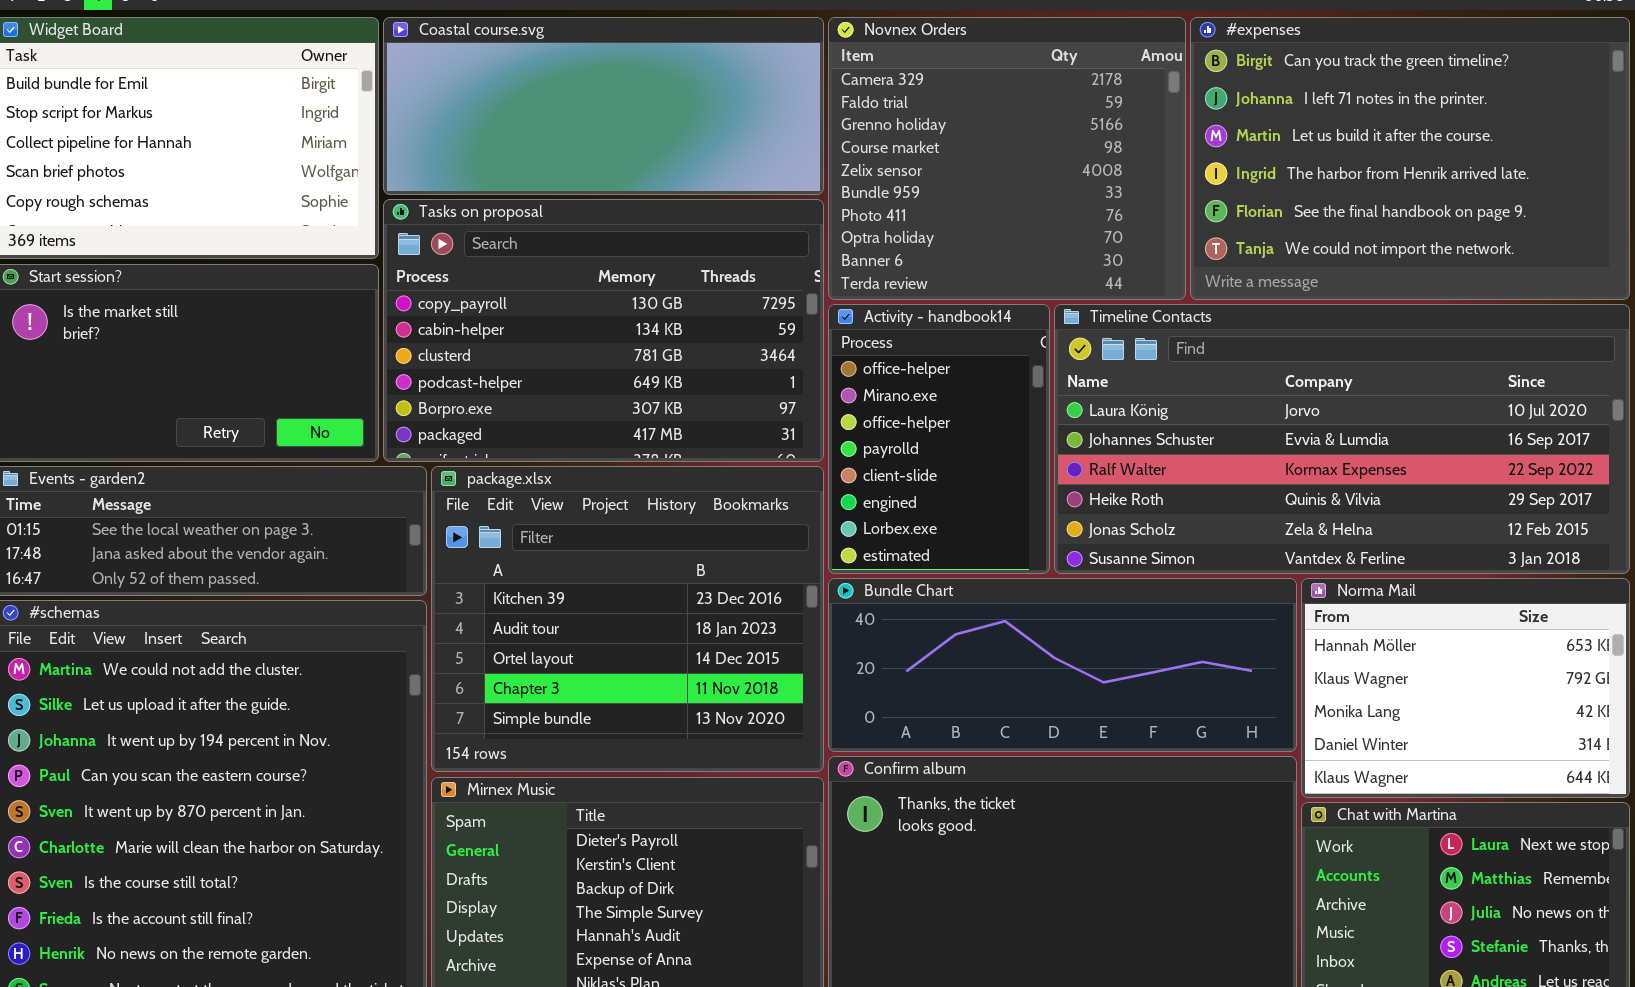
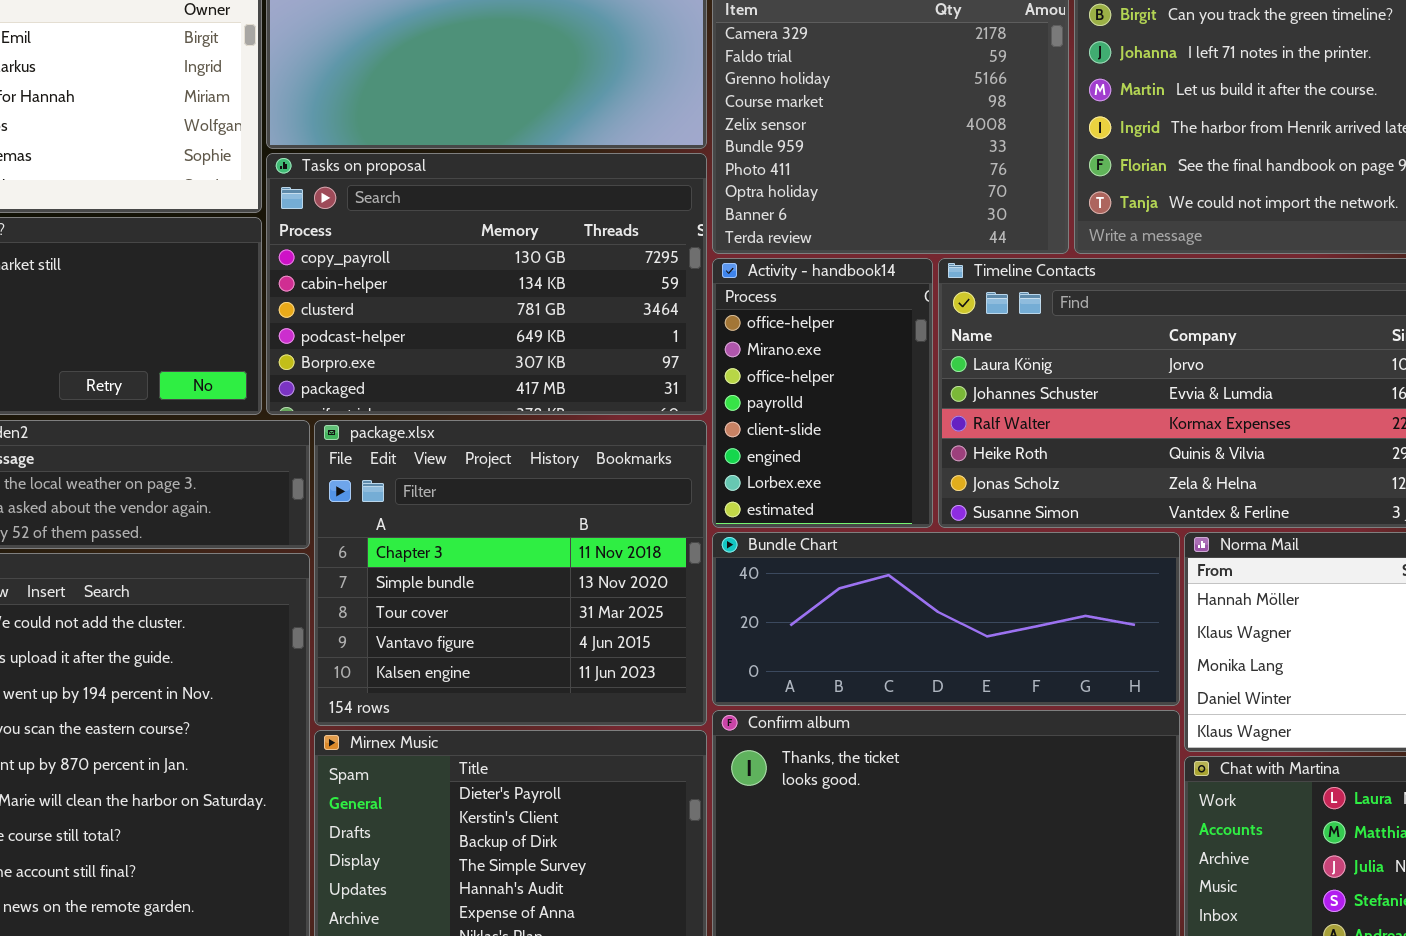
package.xlsx: [431,466,824,772] -> [314,420,707,726], scrolled down 3 rows

